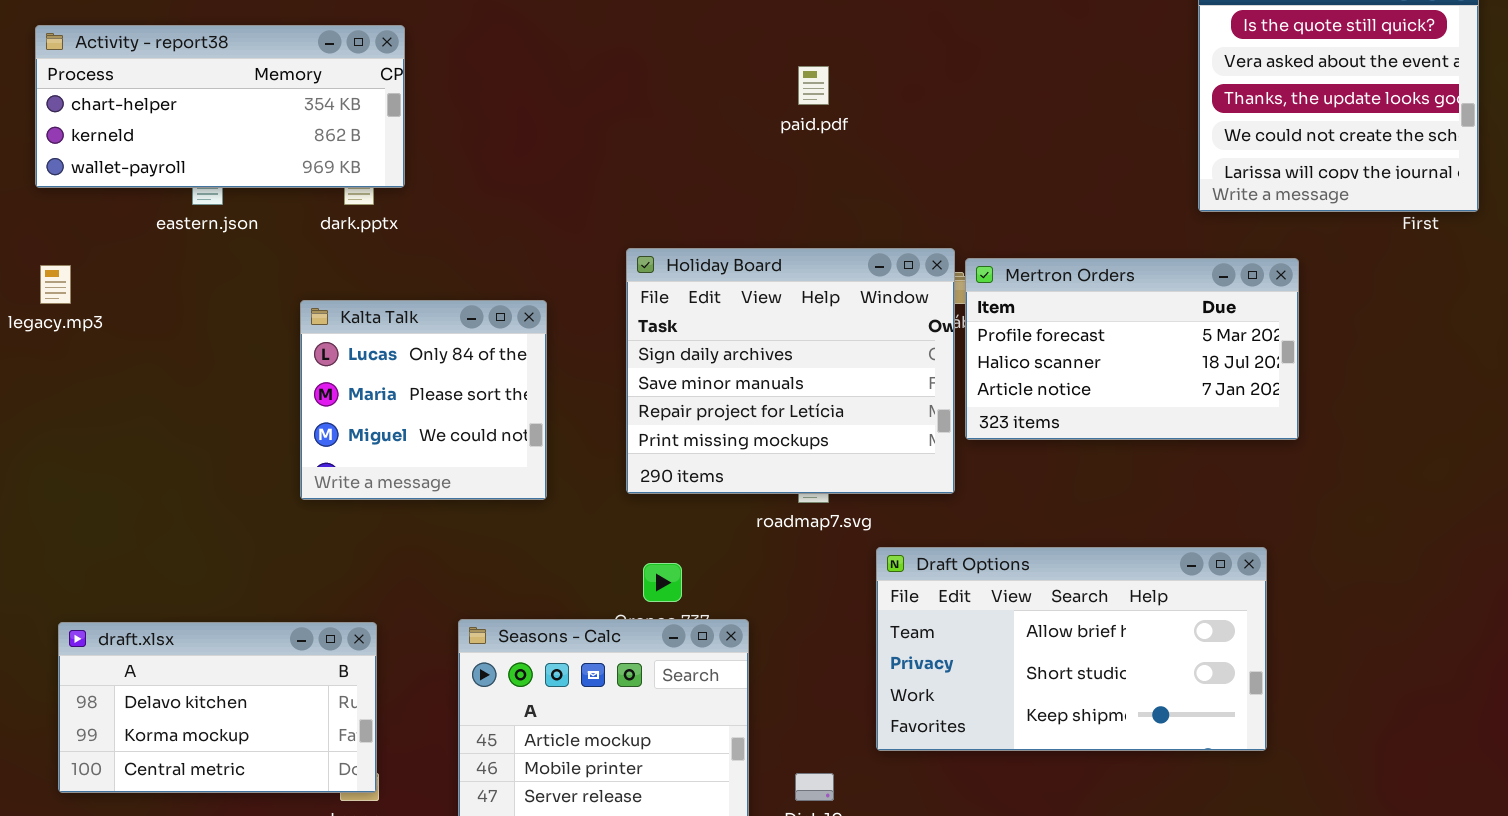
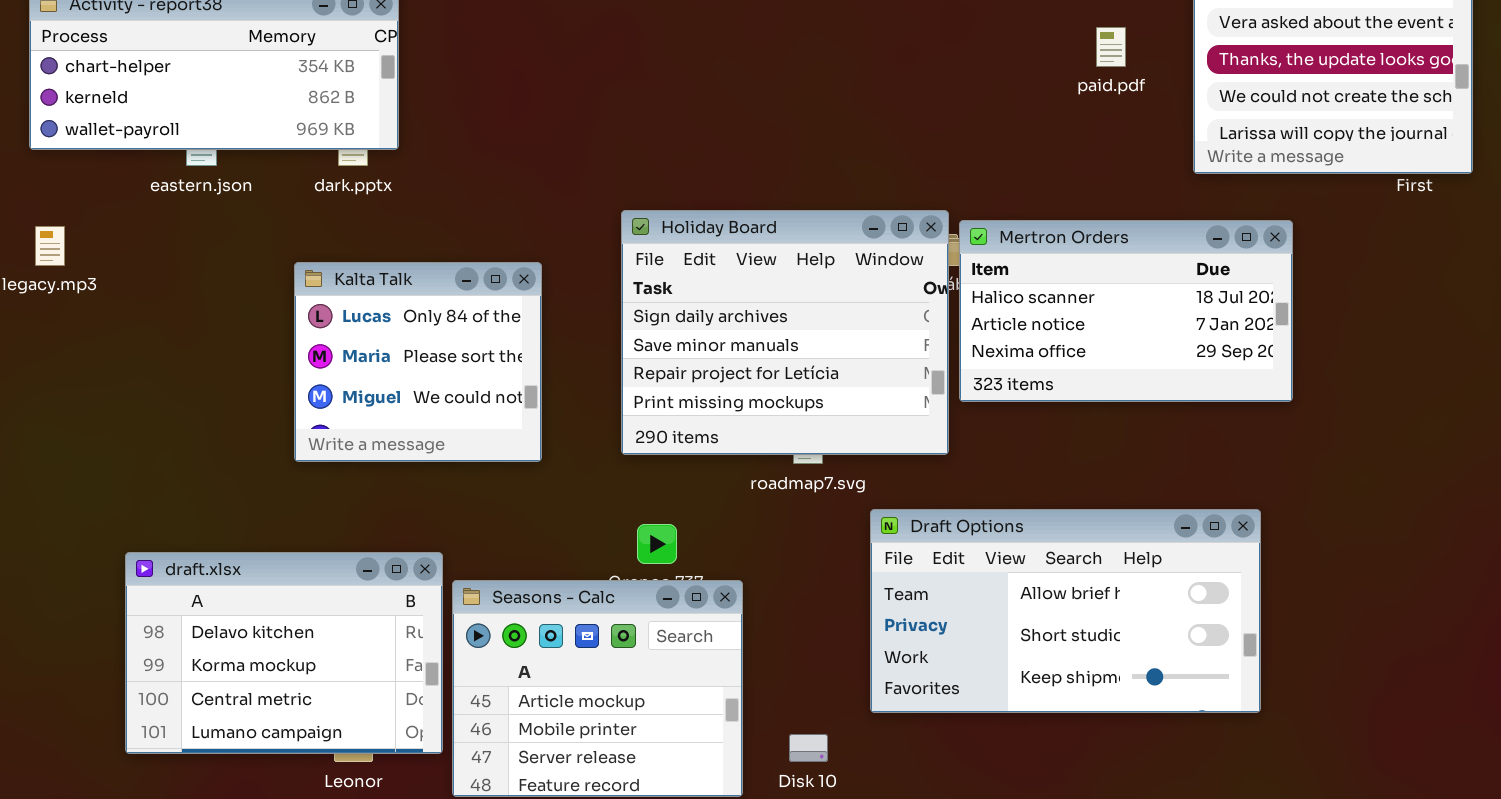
paid.pdf: [798,66,829,105] -> [1096,27,1126,67], moved
Mertron Orders: [965,258,1299,440] -> [959,220,1293,402], scrolled down 1 row
draft.xlsx: [58,622,377,793] -> [125,552,443,754], moved, resized

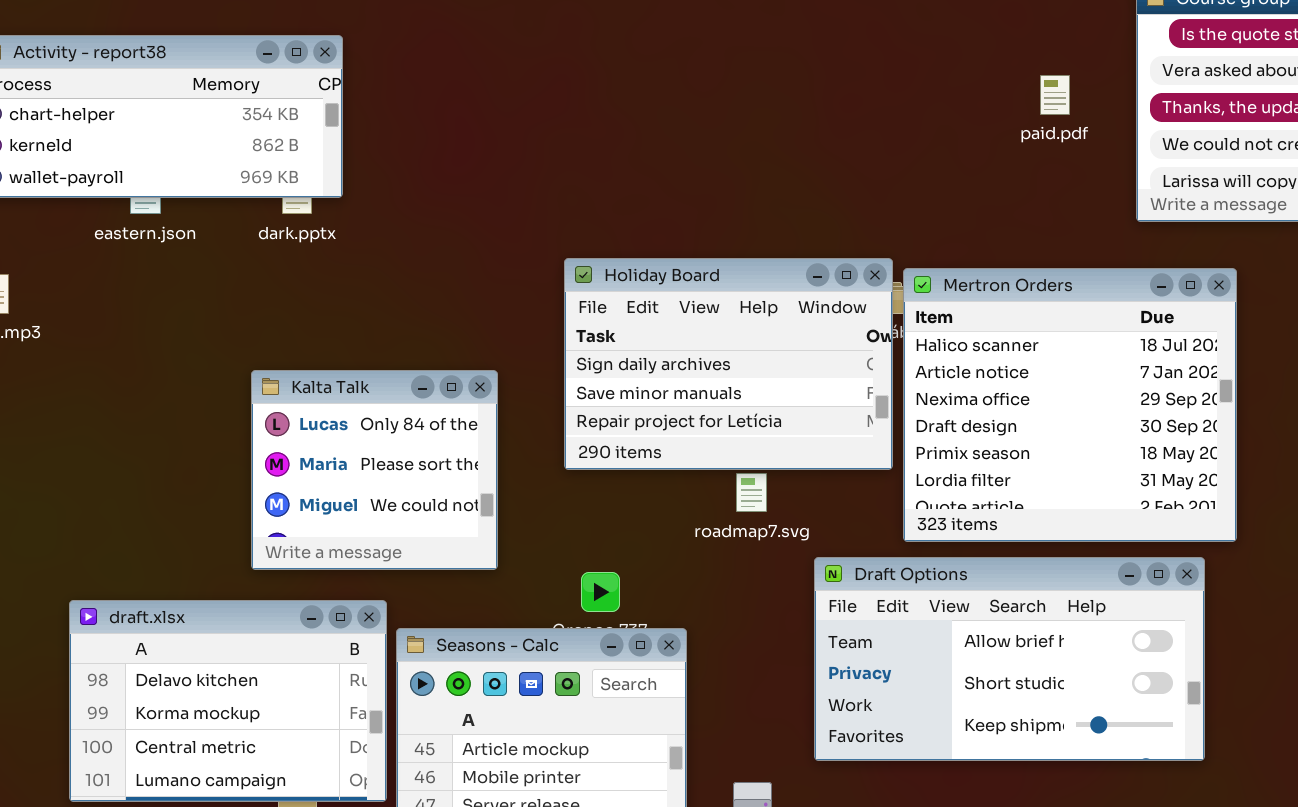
Holiday Board: [621,210,949,455] -> [564,258,893,470], resized
Mertron Orders: [959,220,1293,402] -> [903,268,1237,542], resized
Kalta Talk: [294,262,542,462] -> [251,370,498,570], moved

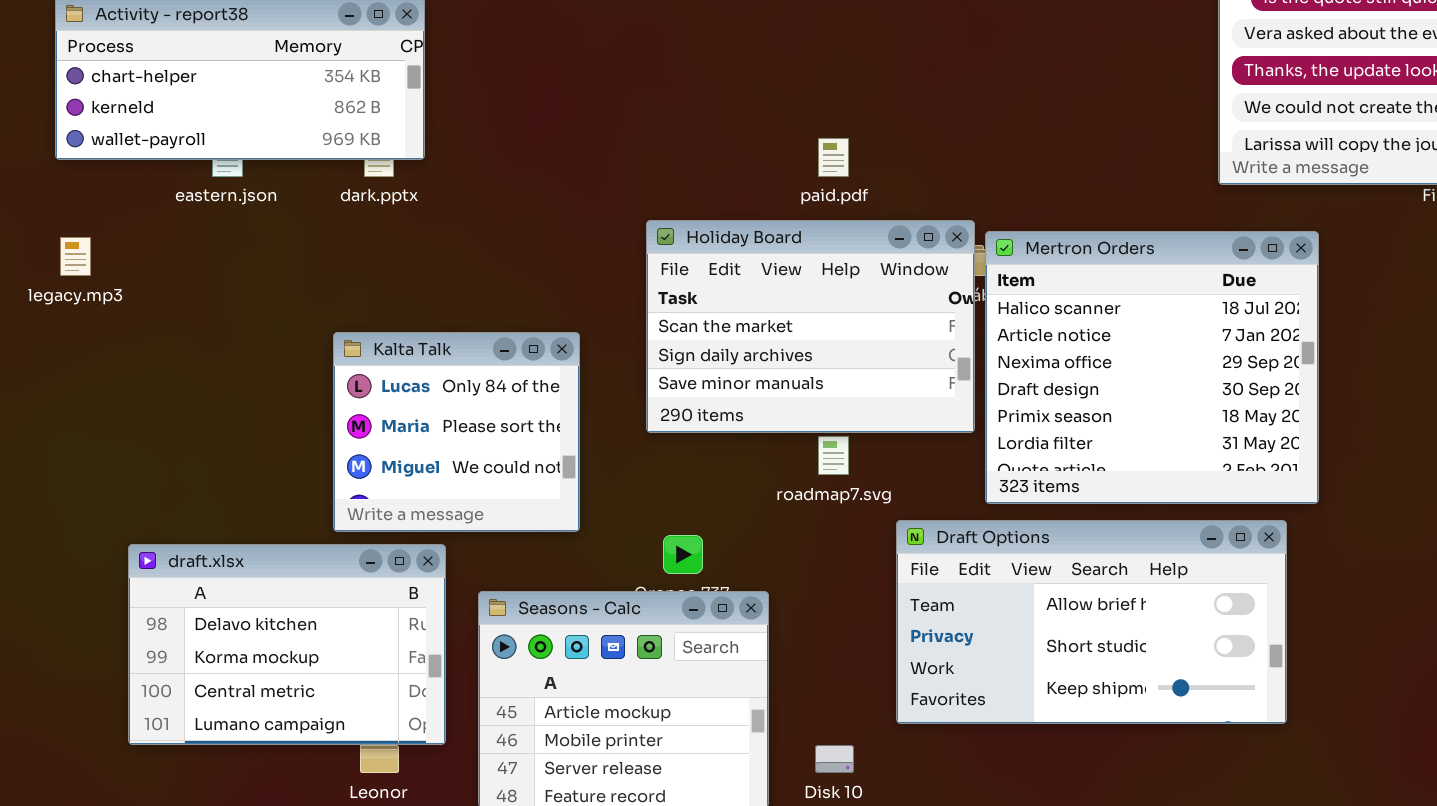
paid.pdf: [1040,75,1070,115] -> [818,138,849,177], moved
Holiday Board: [564,258,893,470] -> [646,220,975,433], scrolled up 1 row
draft.xlsx: [69,600,387,802] -> [128,544,446,745], moved

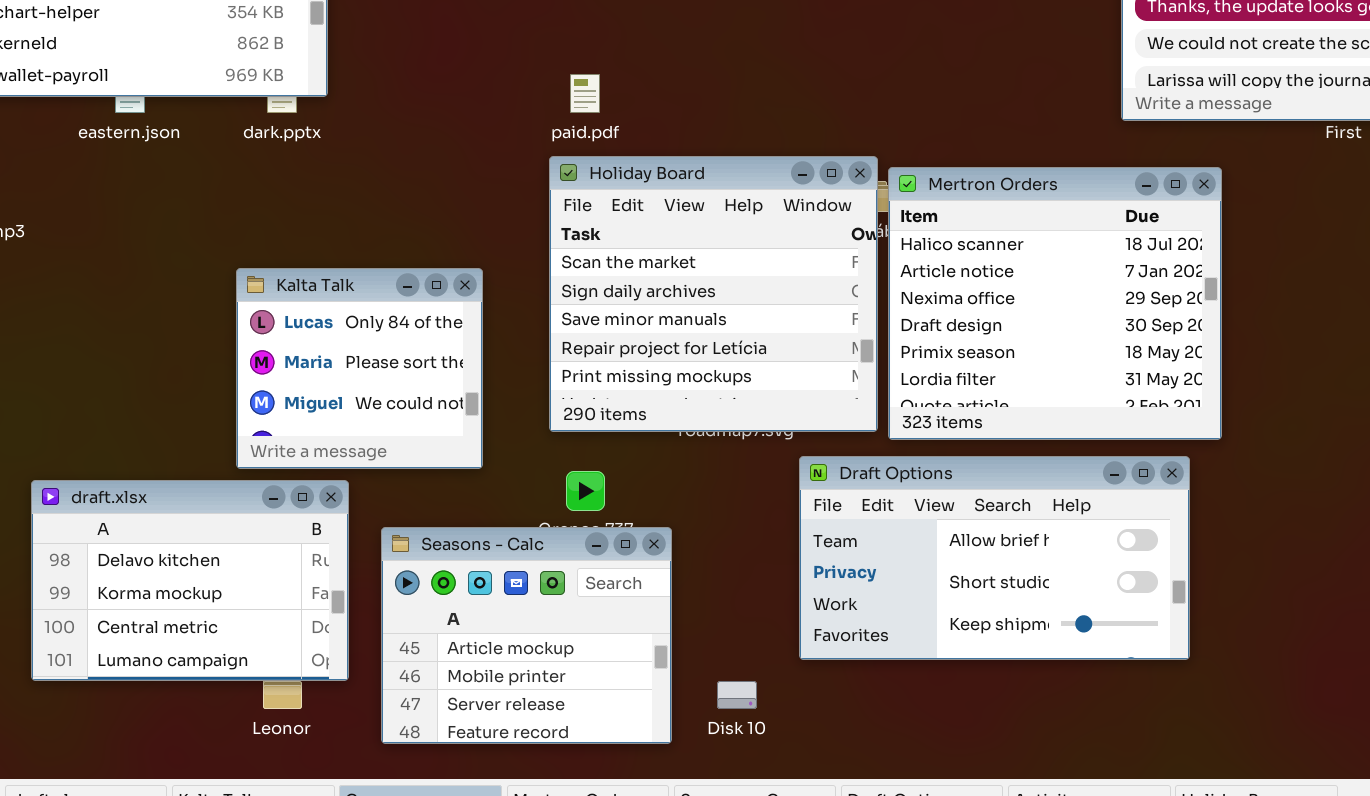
paid.pdf: [818,138,849,177] -> [570,74,600,113], moved
Holiday Board: [646,220,975,433] -> [549,156,878,432], resized

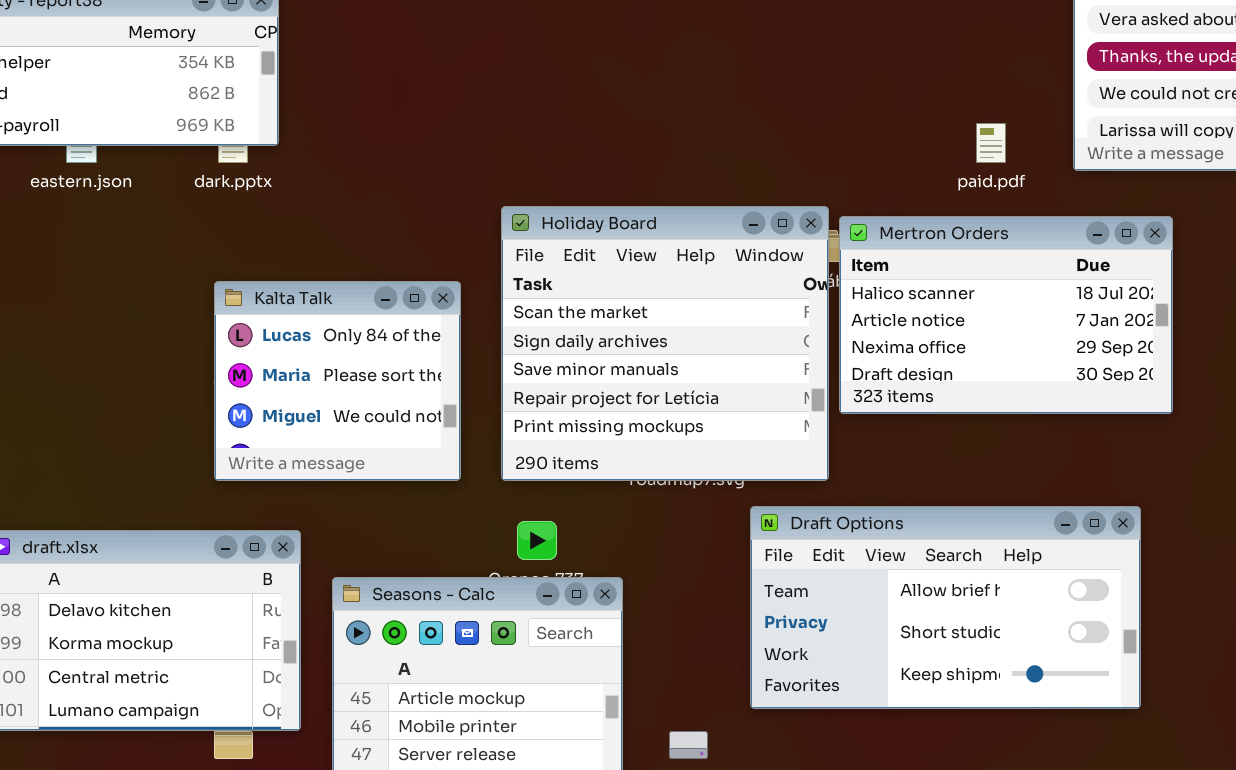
paid.pdf: [570,74,600,113] -> [976,123,1006,163], moved
Mertron Orders: [888,167,1222,440] -> [839,216,1173,414], resized
Kalta Talk: [236,268,483,469] -> [214,281,461,481], moved

